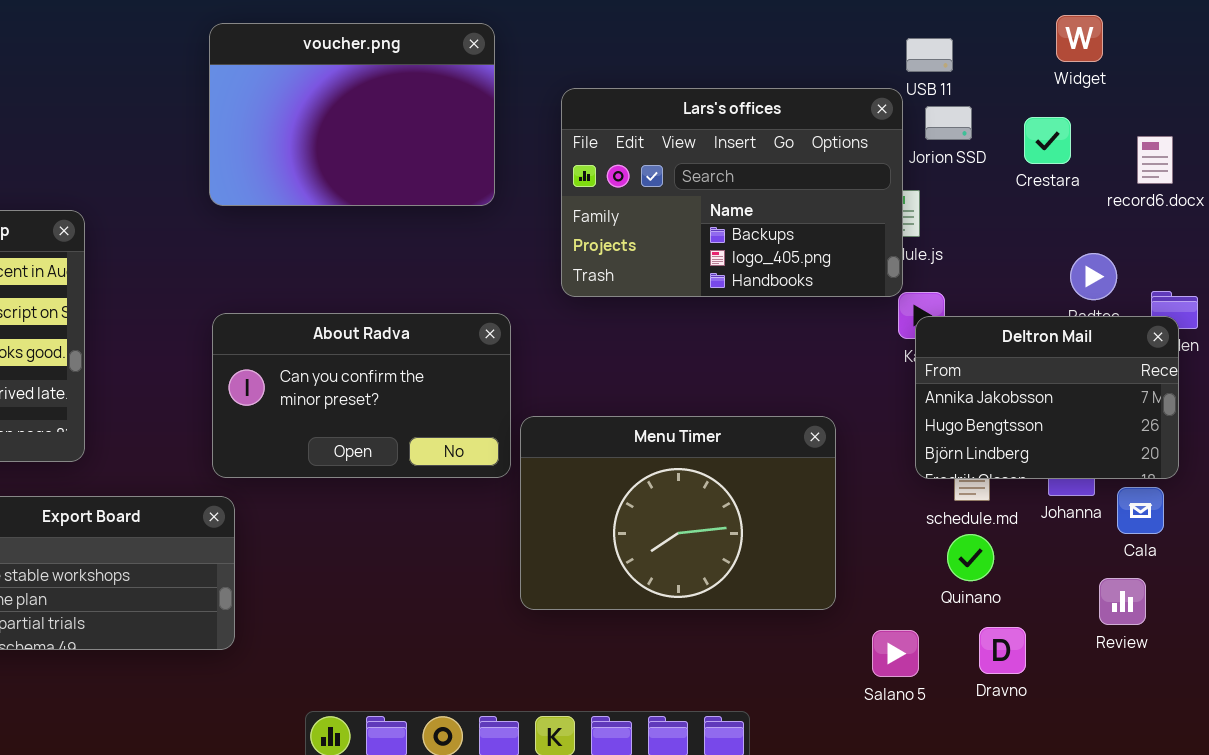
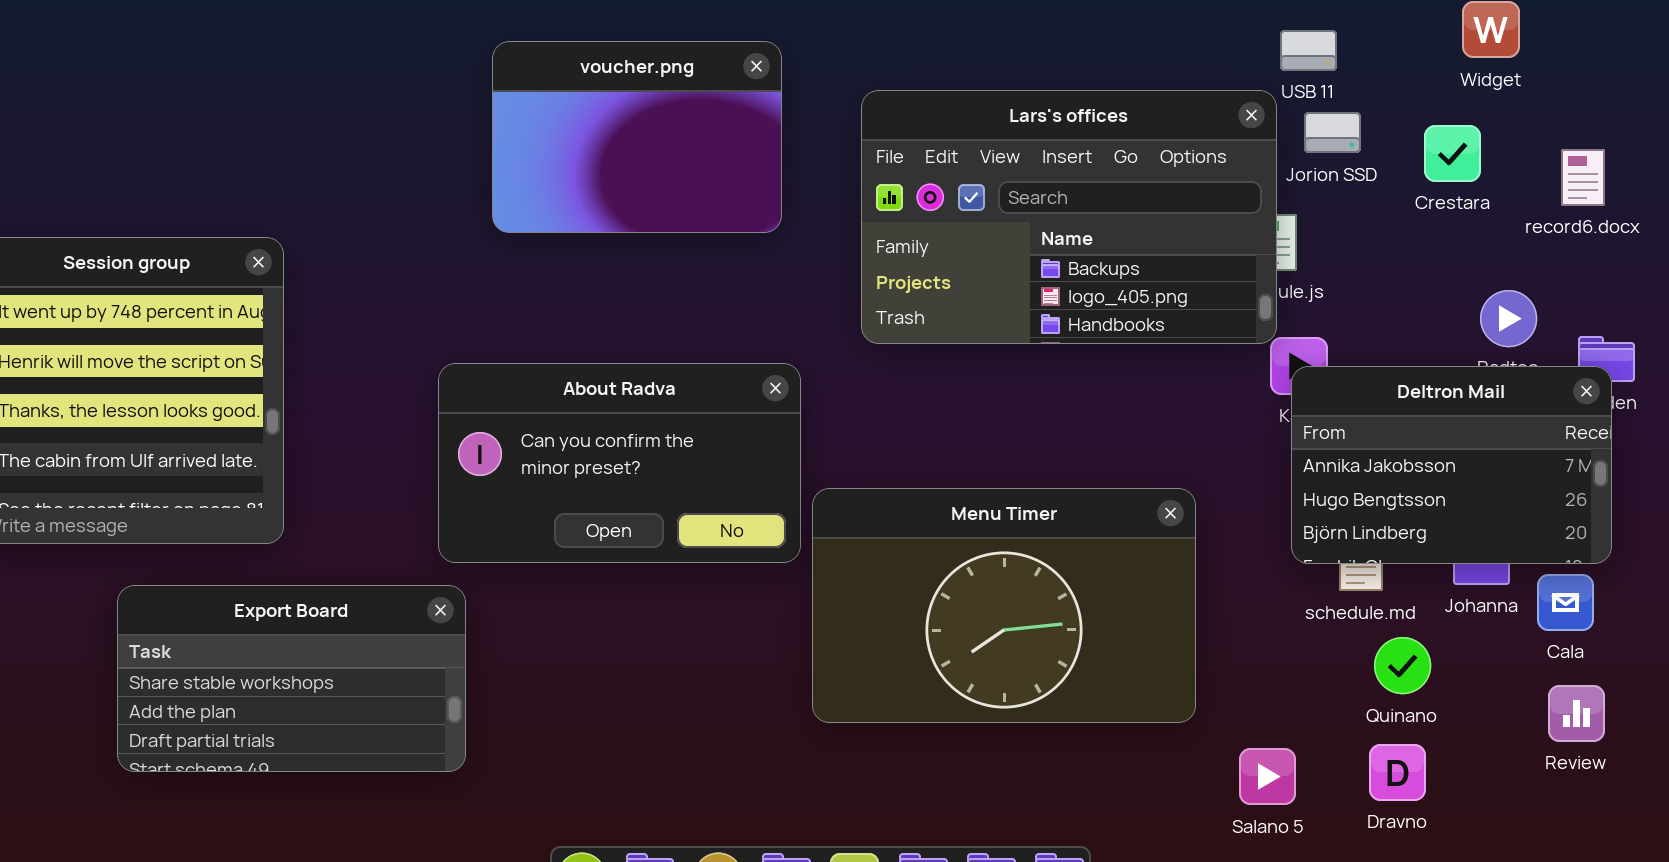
voucher.png: [209,23,495,206] -> [492,41,782,233], resized
Quinano: [947,534,994,581] -> [1374,637,1431,694], moved
Review: [1099,578,1146,625] -> [1548,685,1605,742], moved

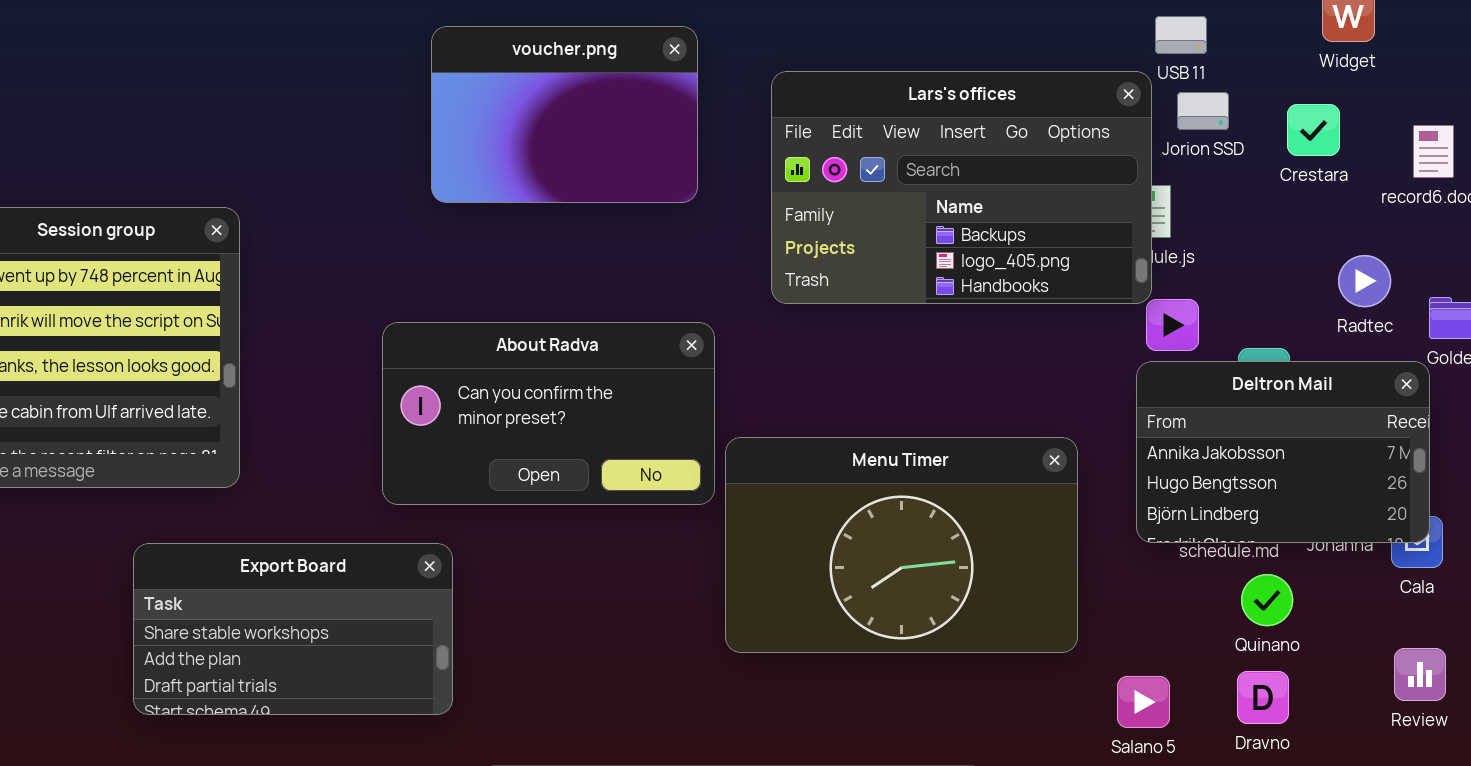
Deltron Mail: [1291,366,1612,564] -> [1136,361,1430,543], moved
Export Board: [117,585,466,772] -> [133,543,453,715], moved
Review: [1548,685,1605,742] -> [1394,648,1446,701], moved

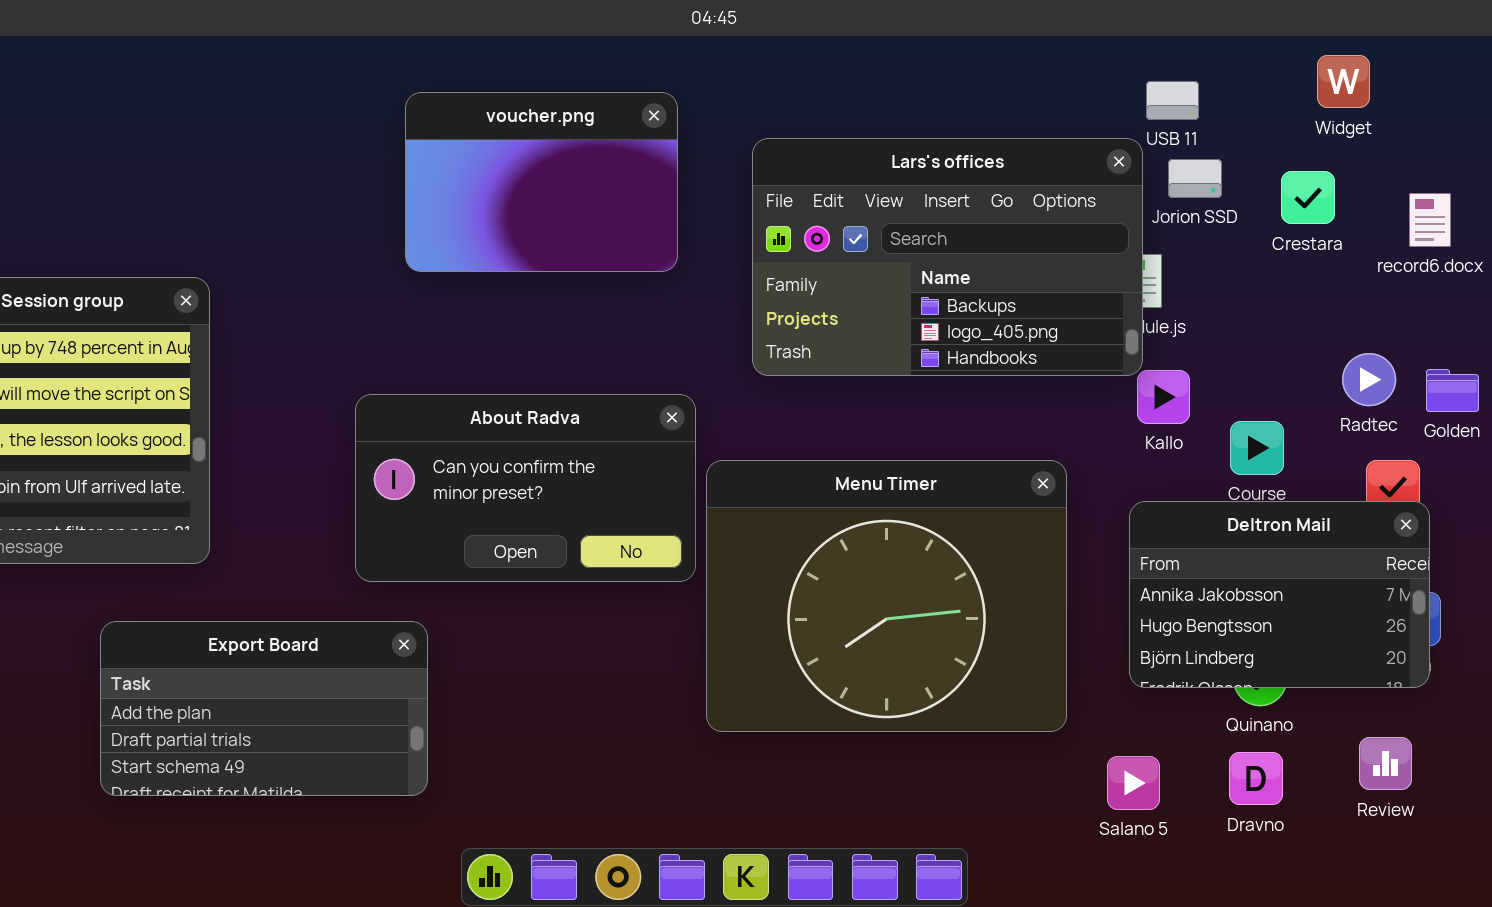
Radtec: [1338,255,1391,307] -> [1342,353,1396,406], moved
Deltron Mail: [1136,361,1430,543] -> [1129,501,1430,688], moved
Menu Timer: [725,437,1078,653] -> [706,460,1067,732], resized
Export Board: [133,543,453,715] -> [100,621,428,796], scrolled down 1 row
Review: [1394,648,1446,701] -> [1359,737,1412,790], moved

